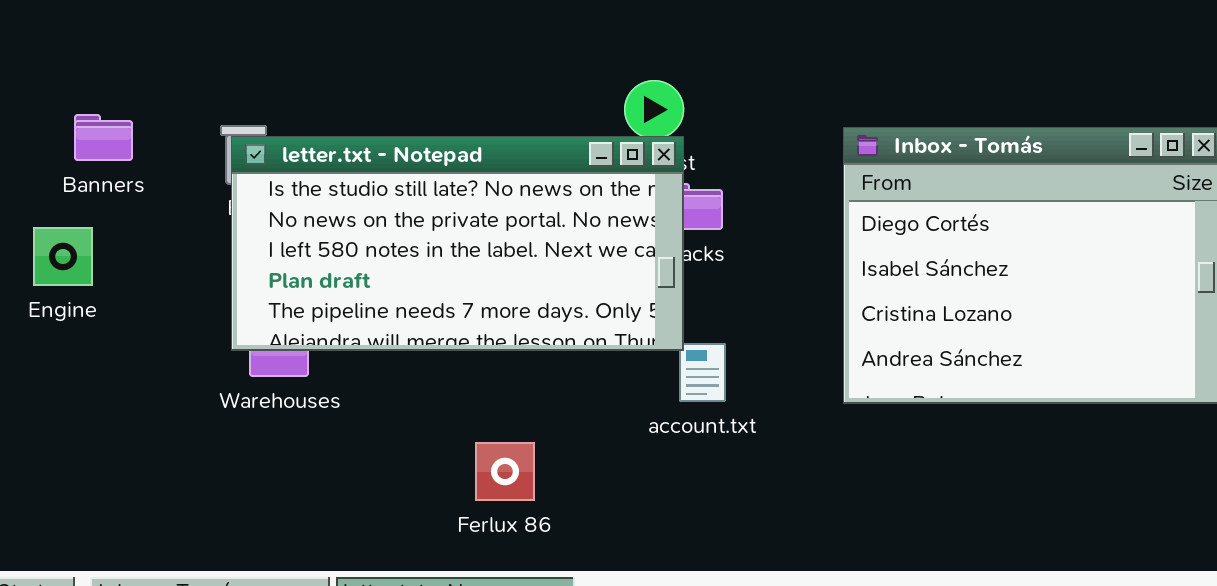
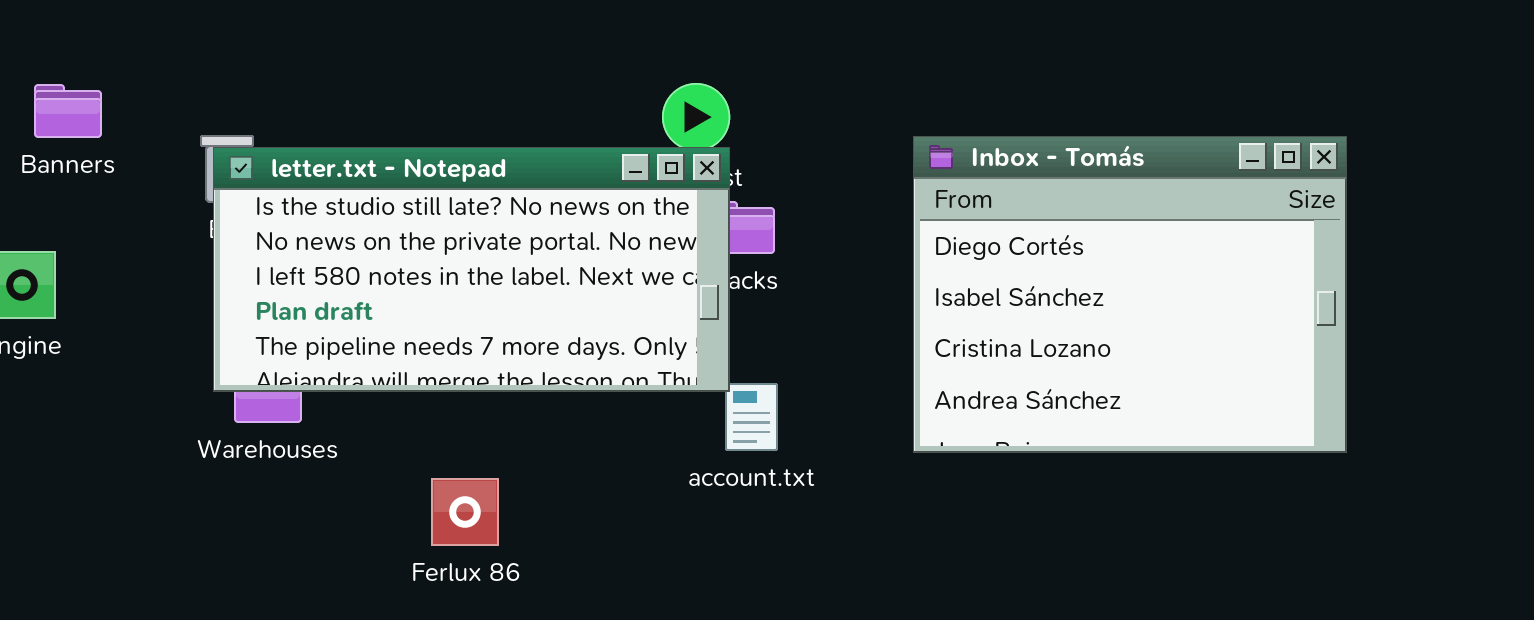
Banners: [74,114,133,161] -> [34,84,102,138], moved
Ferlux 86: [475,442,535,501] -> [431,478,499,546], moved

